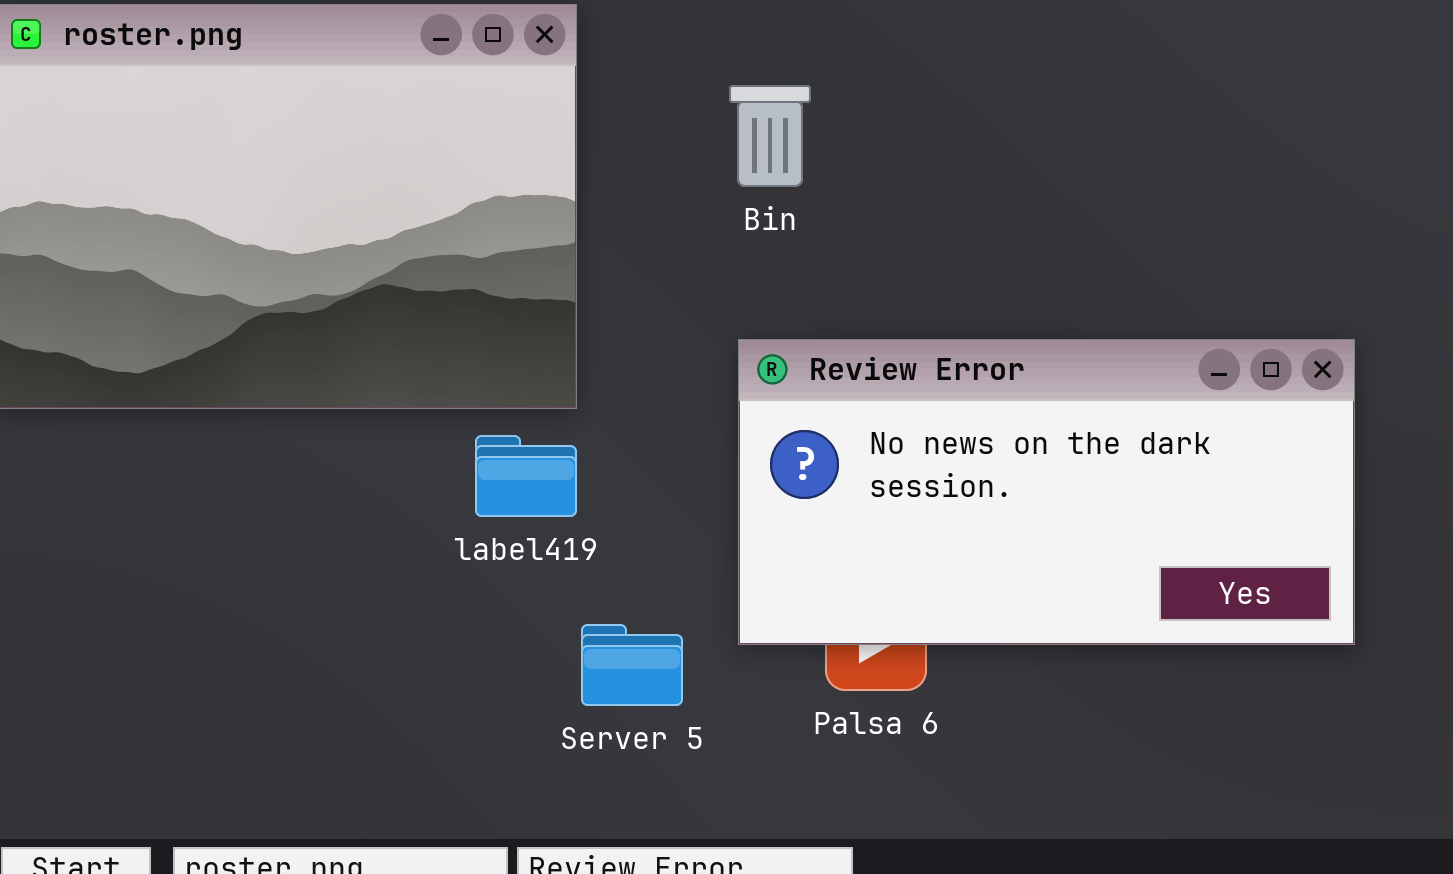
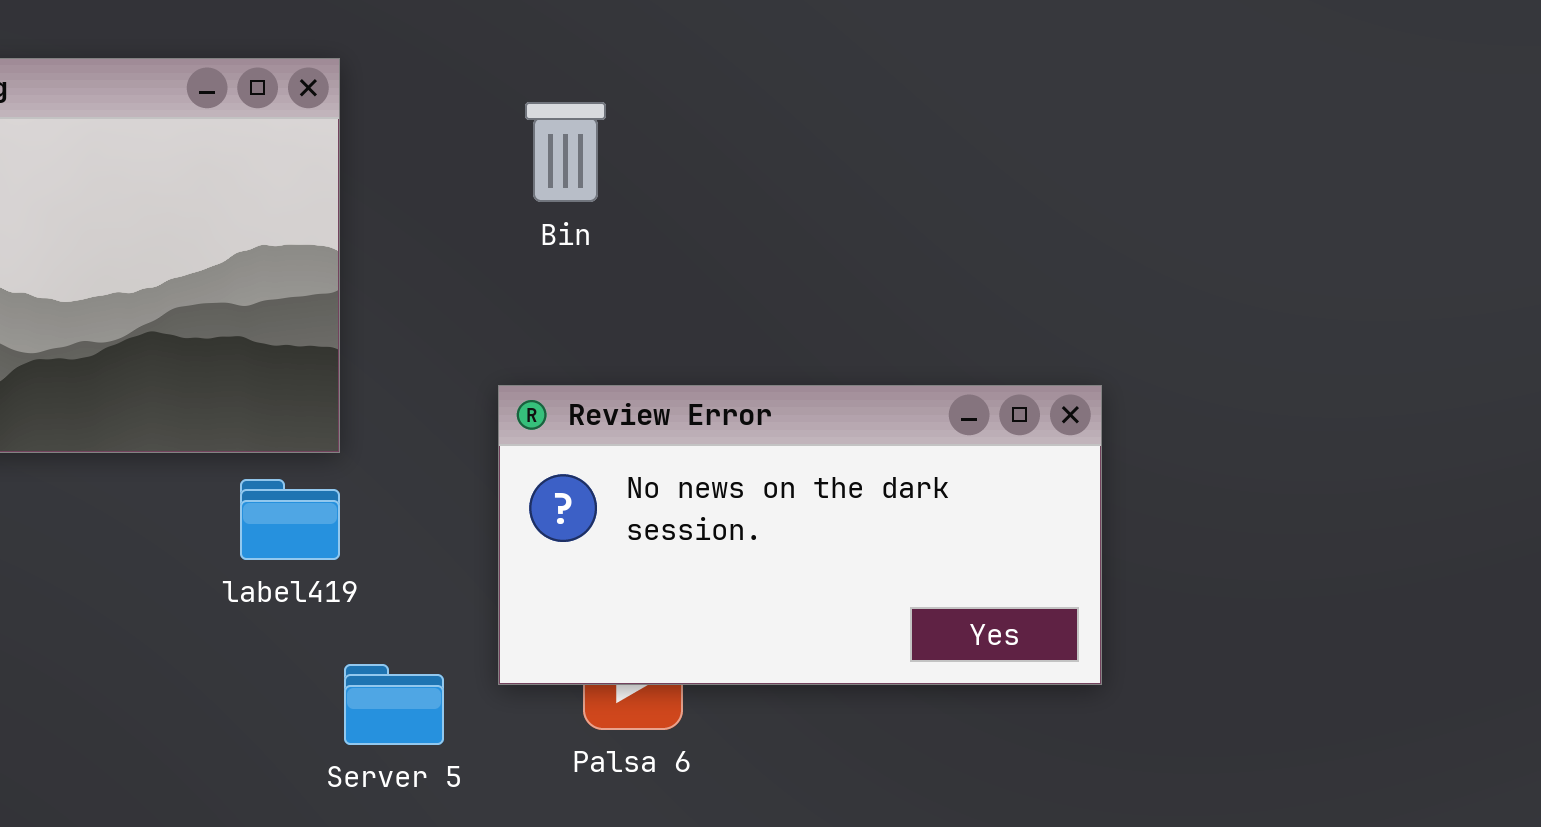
Bin: [729,85,811,187] -> [525,102,606,202], moved

